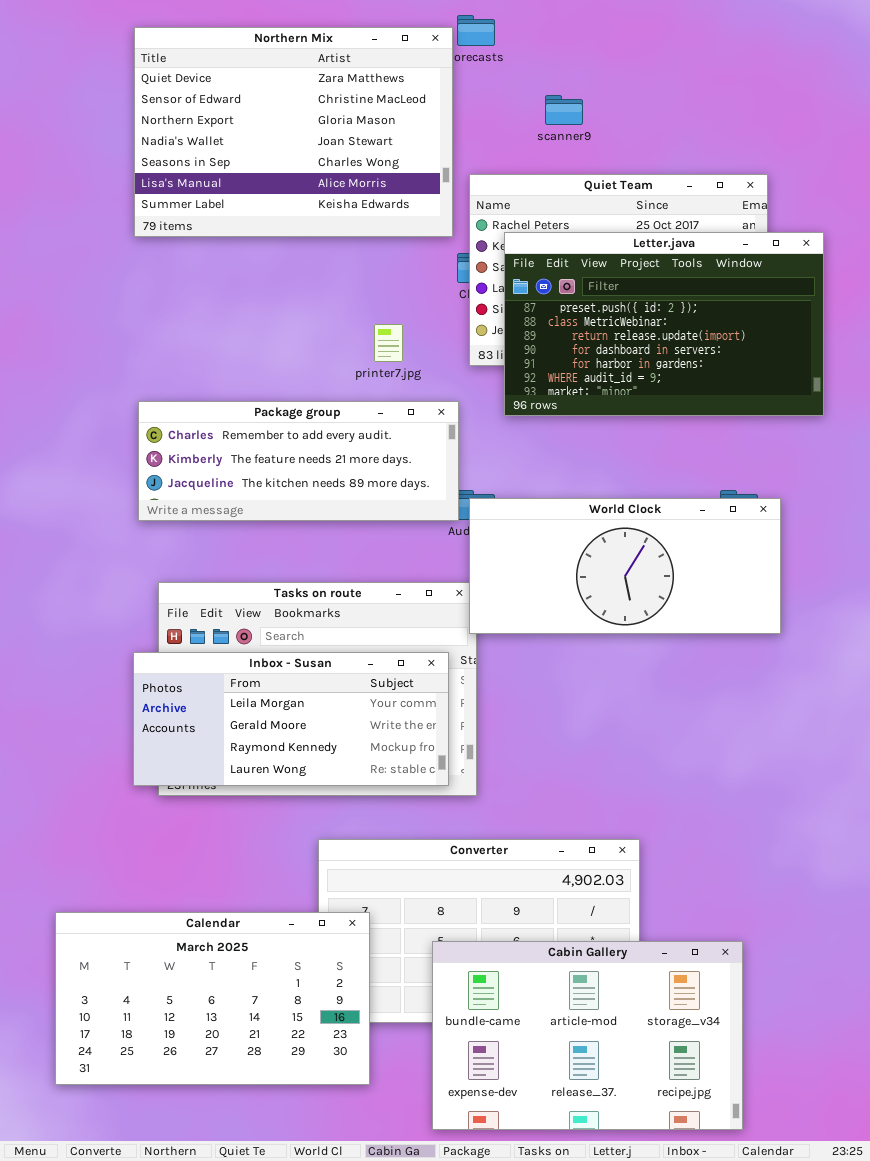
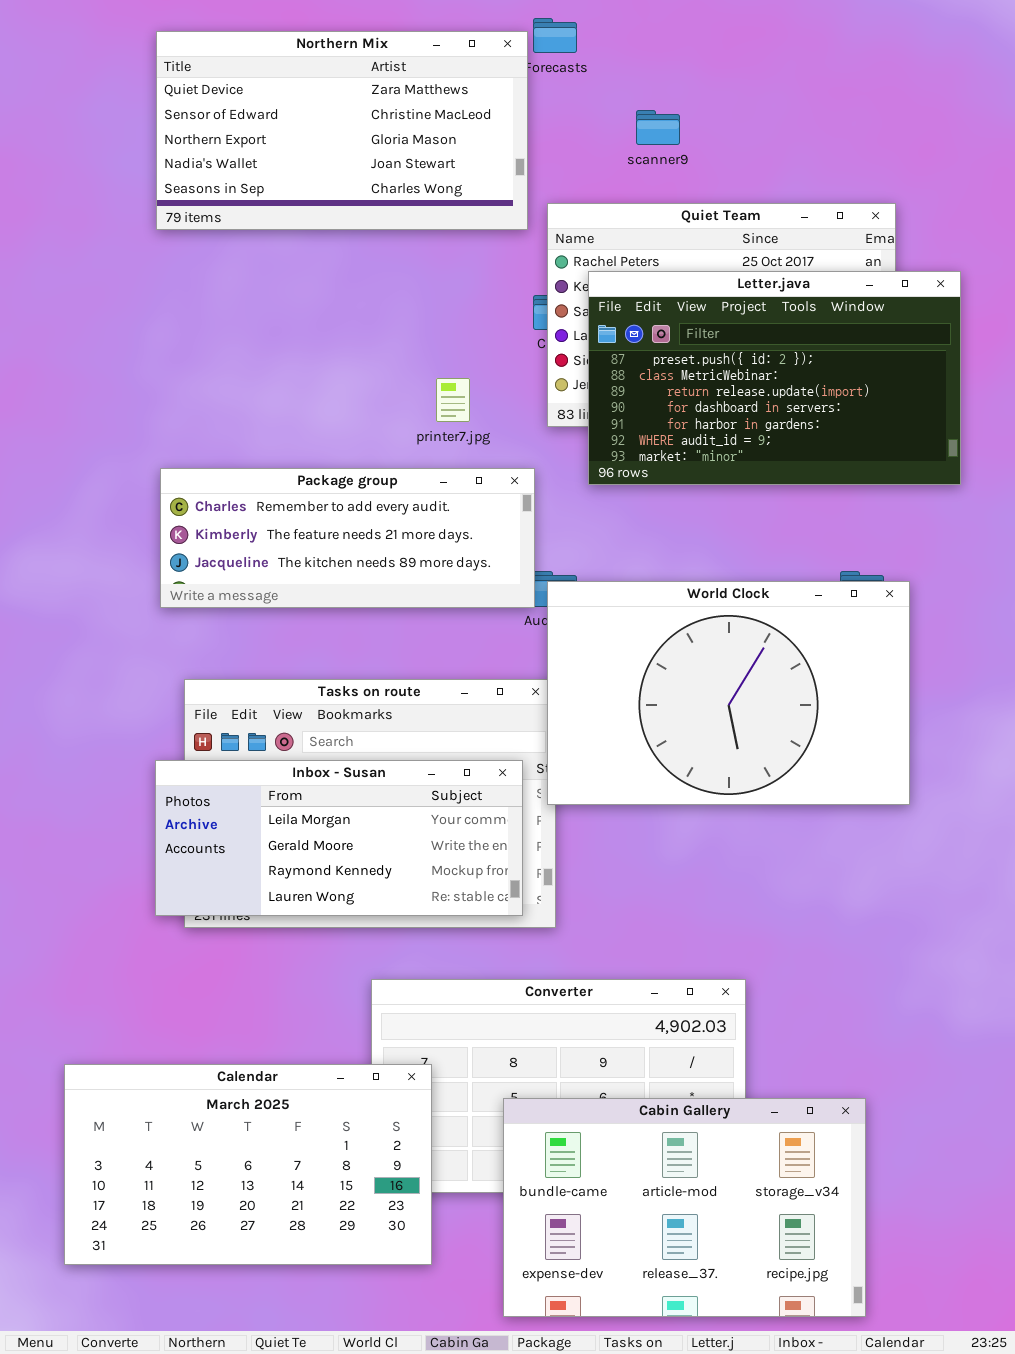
Northern Mix: [134,27,453,237] -> [156,31,528,230], resized
World Clock: [469,498,781,634] -> [547,581,910,805], resized

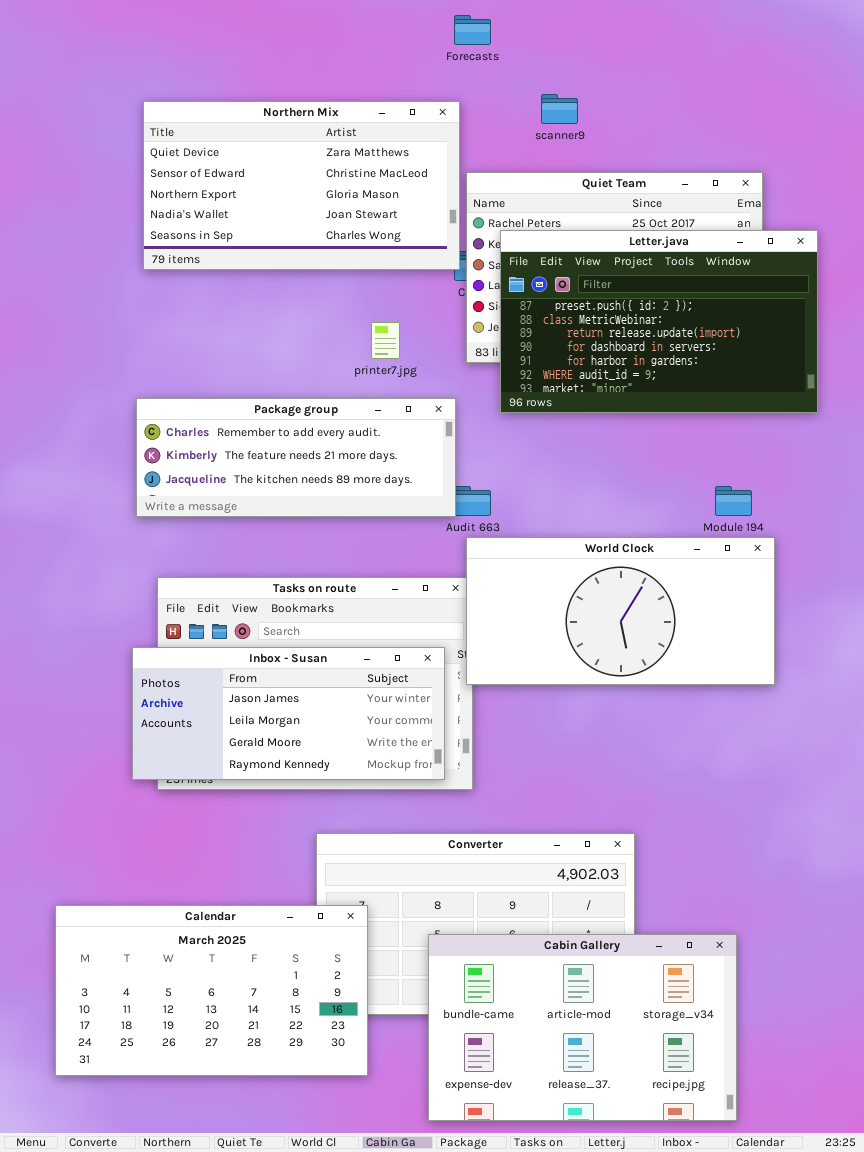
Northern Mix: [156,31,528,230] -> [143,101,460,270], moved
World Clock: [547,581,910,805] -> [466,537,775,685], resized
Inbox - Susan: [155,760,523,916] -> [132,647,445,780], scrolled up 1 row

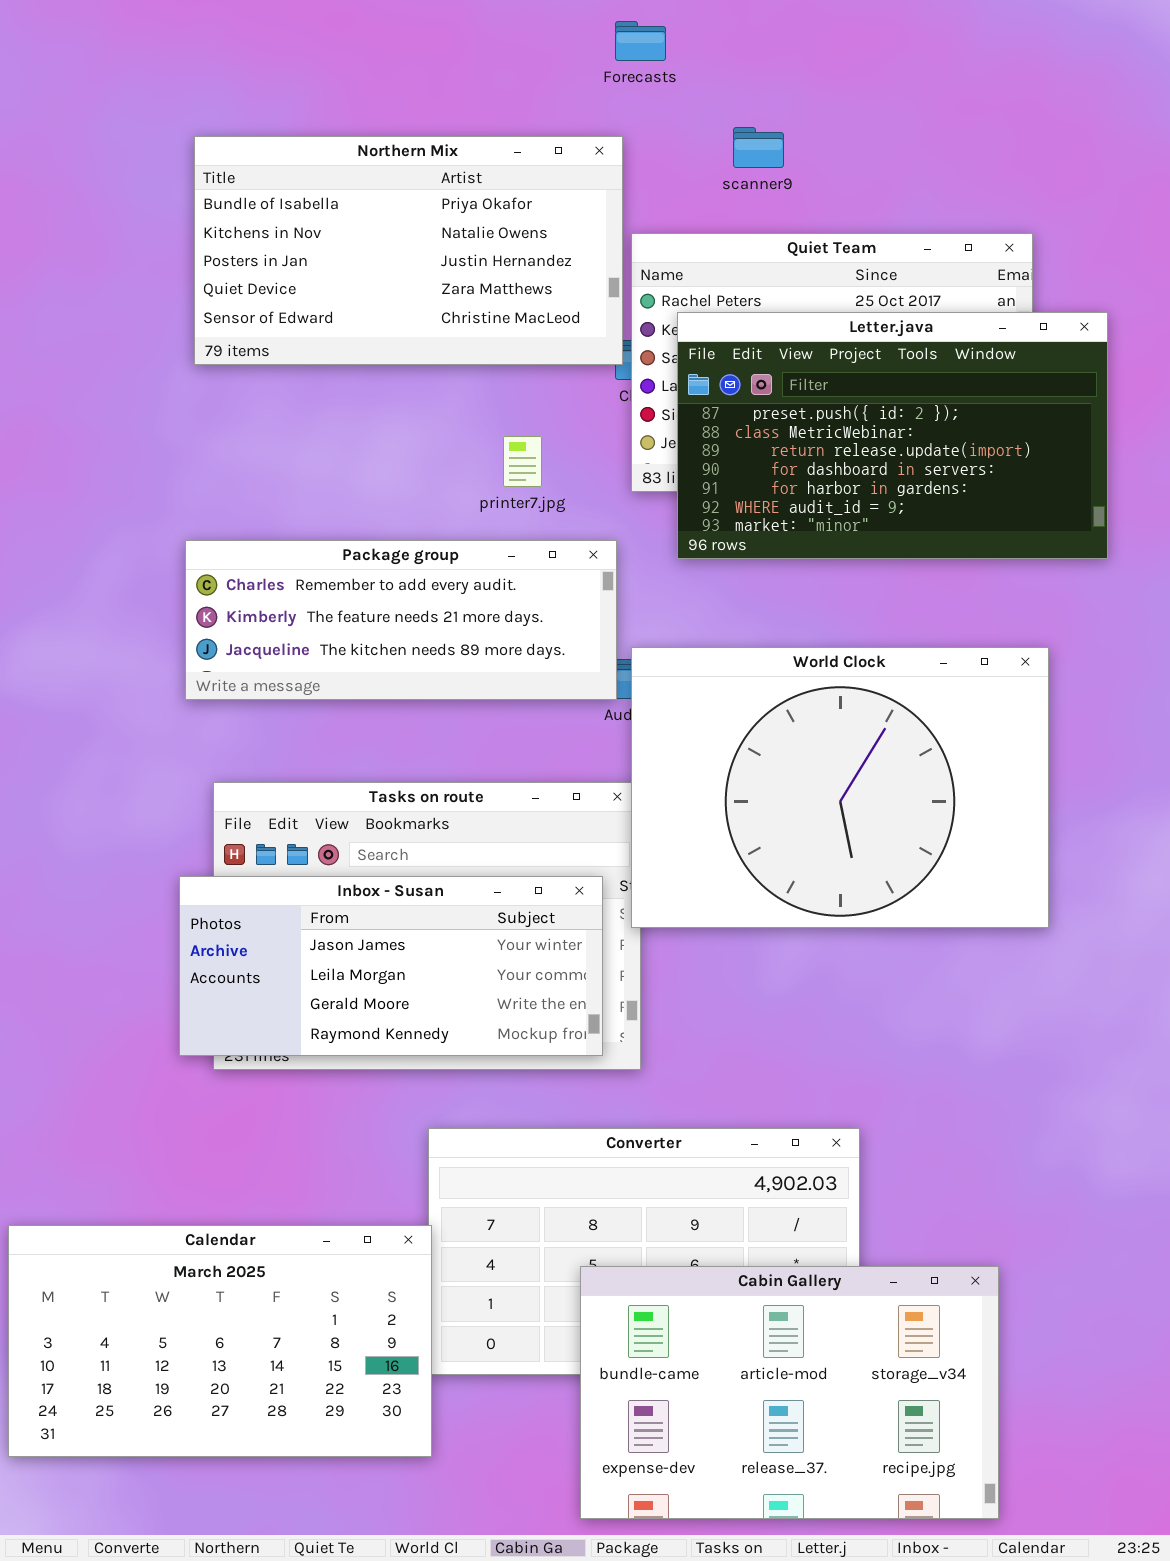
Northern Mix: [143,101,460,270] -> [194,136,623,365], scrolled up 3 rows
World Clock: [466,537,775,685] -> [631,647,1049,928], resized
Calendar: [55,905,368,1076] -> [8,1225,432,1457], moved

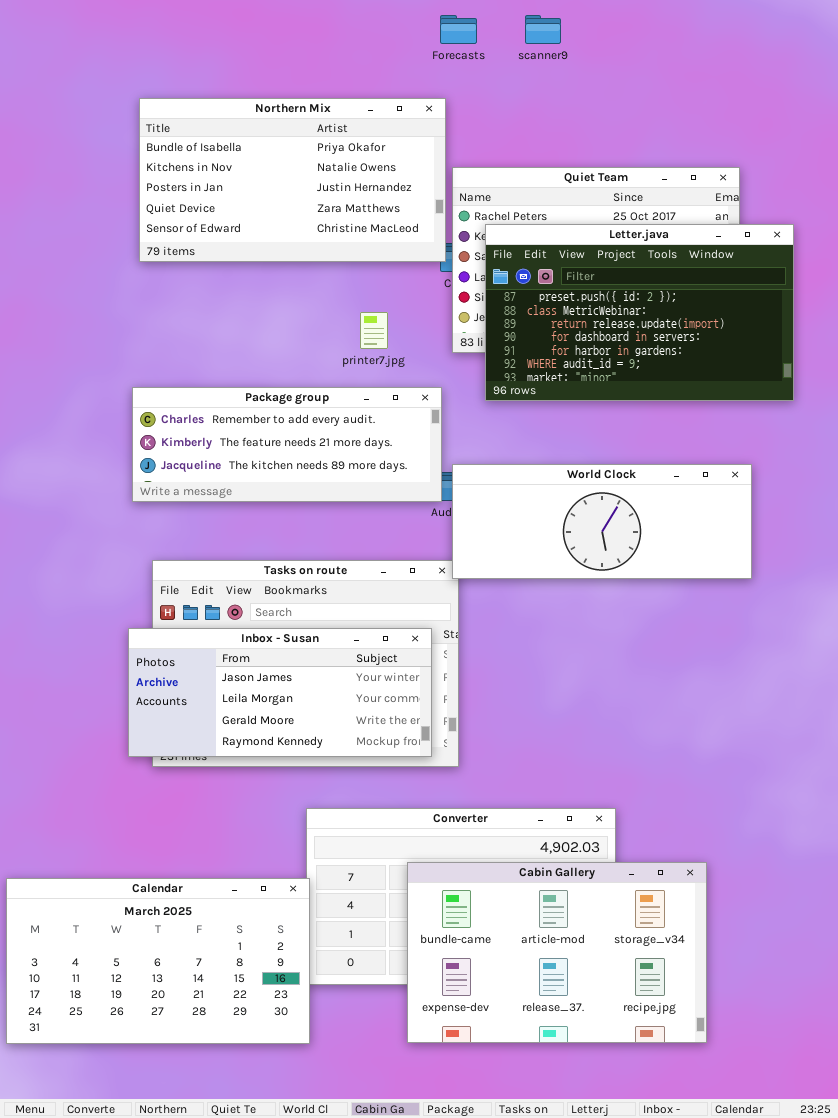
scanner9: [733,127,784,168] -> [525,15,561,44], moved
World Clock: [631,647,1049,928] -> [452,464,752,579], resized
Cabin Gallery: [580,1266,999,1519] -> [407,862,707,1043], moved

